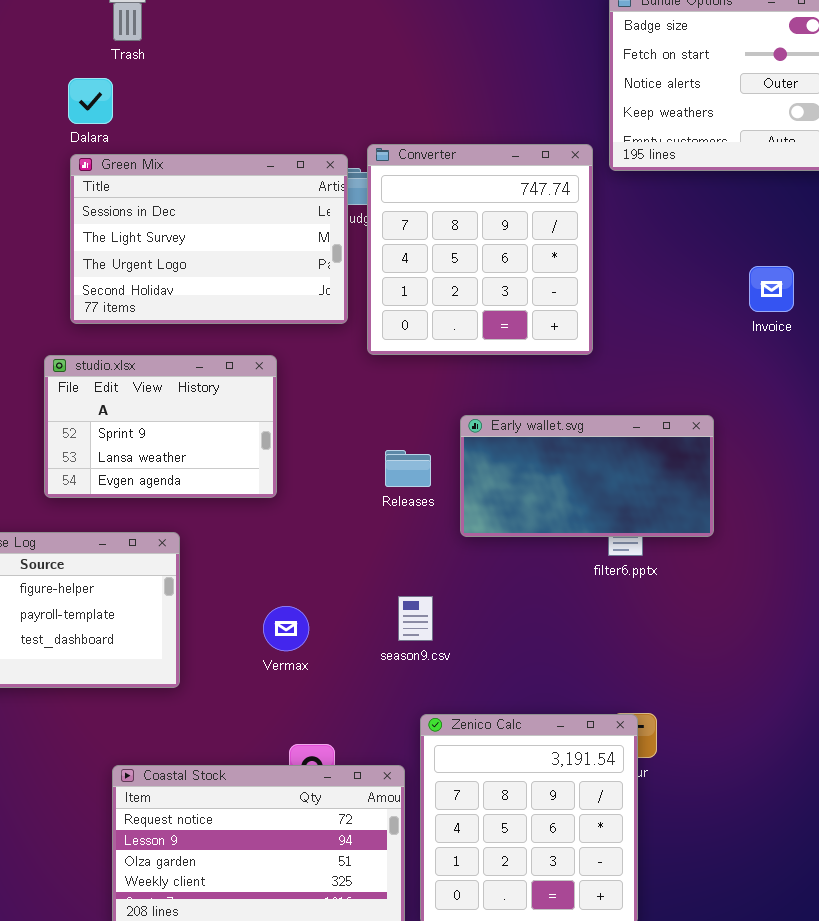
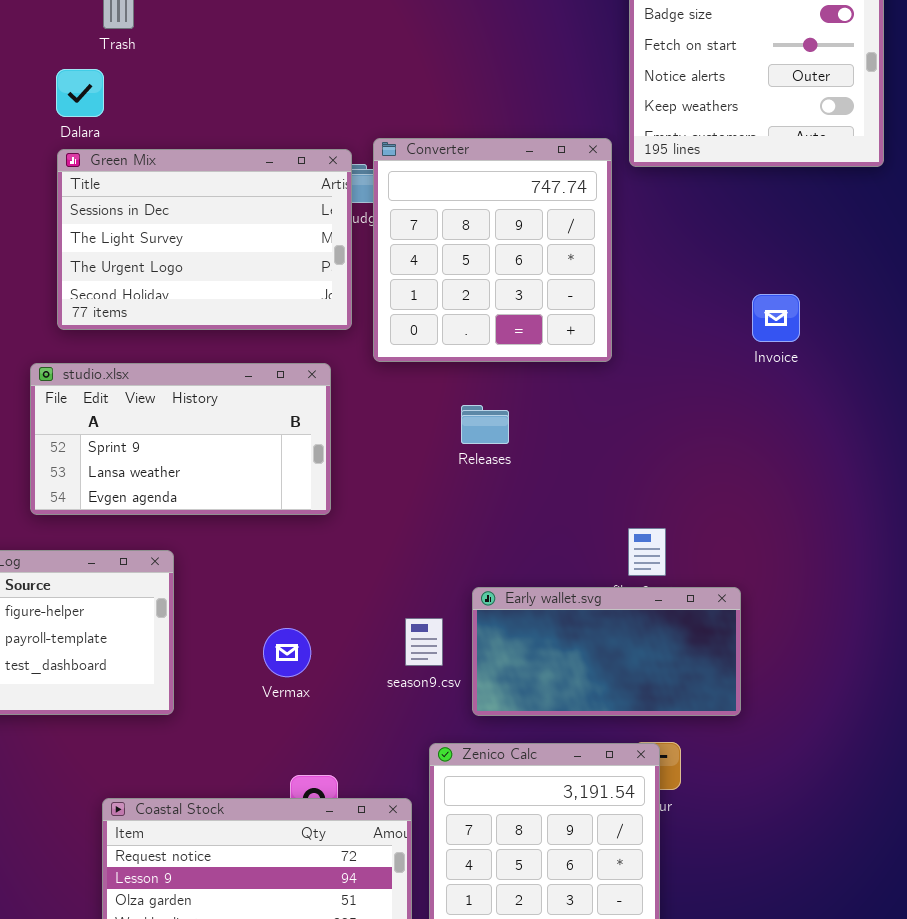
Invoice: [749,266,794,312] -> [752,294,800,342], moved
studio.xlsx: [44,355,277,498] -> [30,363,331,515], resized
Early wallet.svg: [460,415,714,537] -> [472,587,741,716], moved
Releases: [385,450,431,487] -> [461,405,509,444], moved

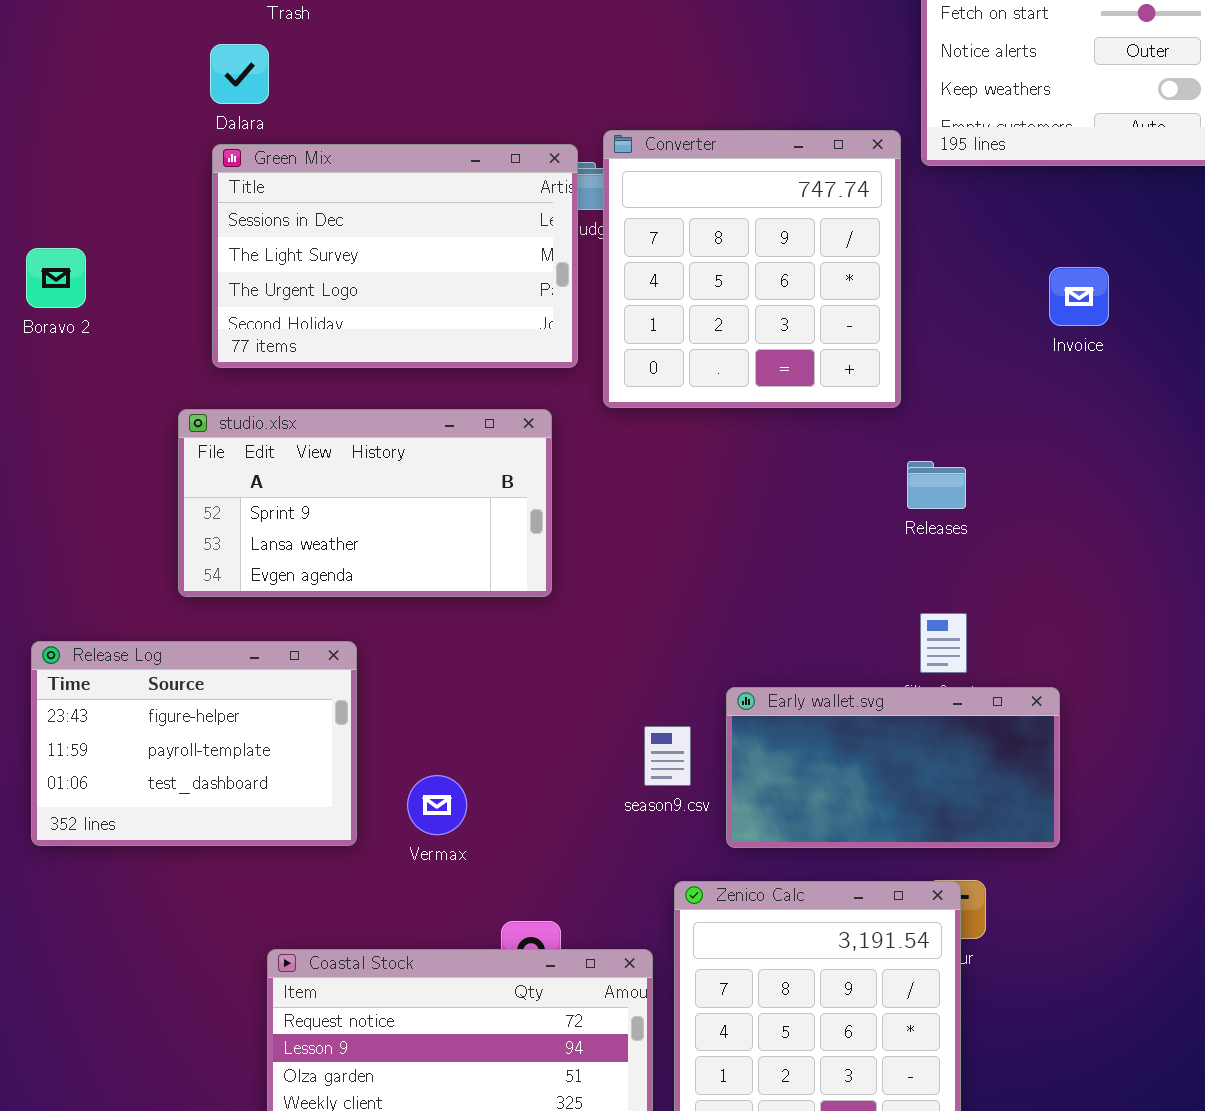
Invoice: [752,294,800,342] -> [1049,267,1109,326], moved
Releases: [461,405,509,444] -> [907,461,966,509], moved
Vermax: [263,628,311,677] -> [407,775,467,835], moved

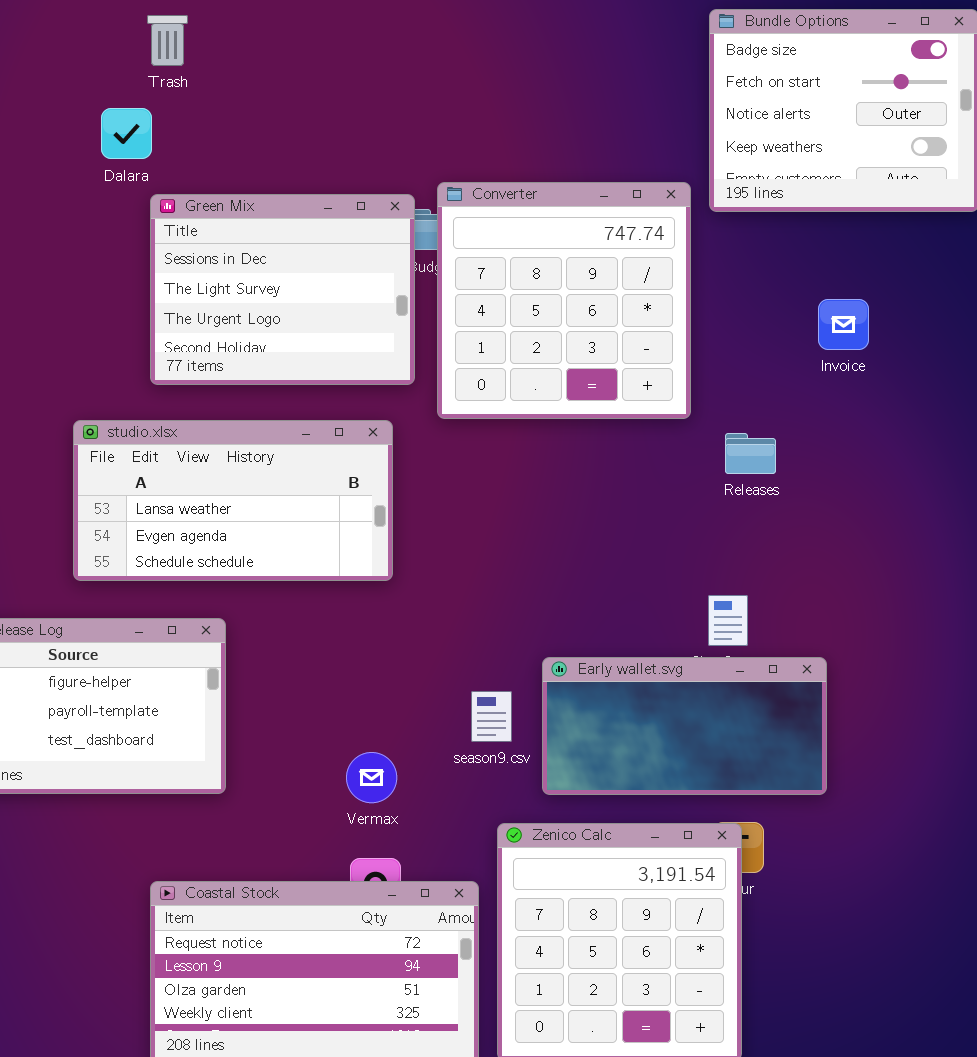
Green Mix: [212,144,578,368] -> [150,194,415,385], resized
studio.xlsx: [178,409,552,597] -> [73,420,393,581], scrolled down 1 row
Releases: [907,461,966,509] -> [725,433,776,474], moved
Vermax: [407,775,467,835] -> [346,752,397,803], moved

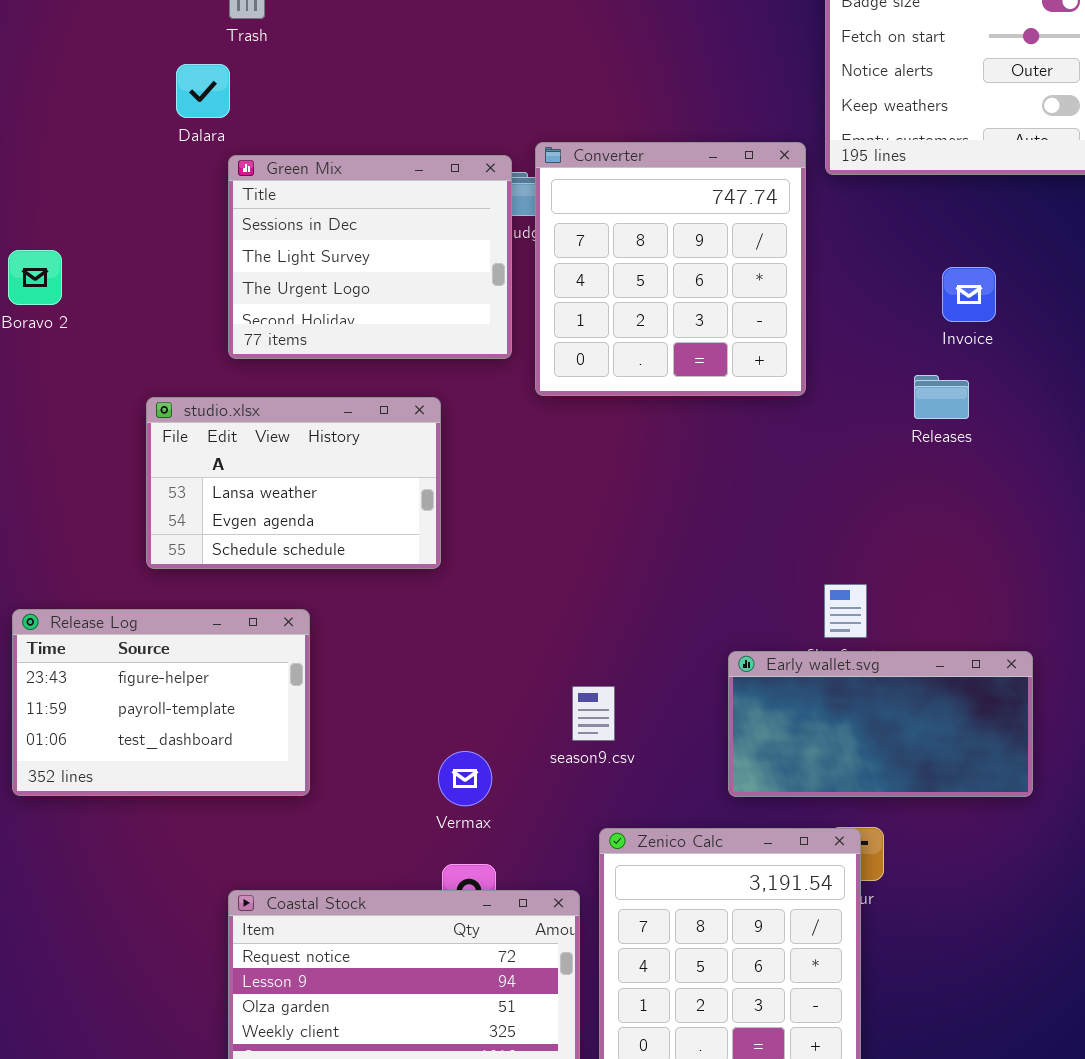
studio.xlsx: [73,420,393,581] -> [146,397,441,569], resized
Releases: [725,433,776,474] -> [914,375,969,419], moved
Early wallet.svg: [542,657,827,795] -> [728,651,1033,797], moved

